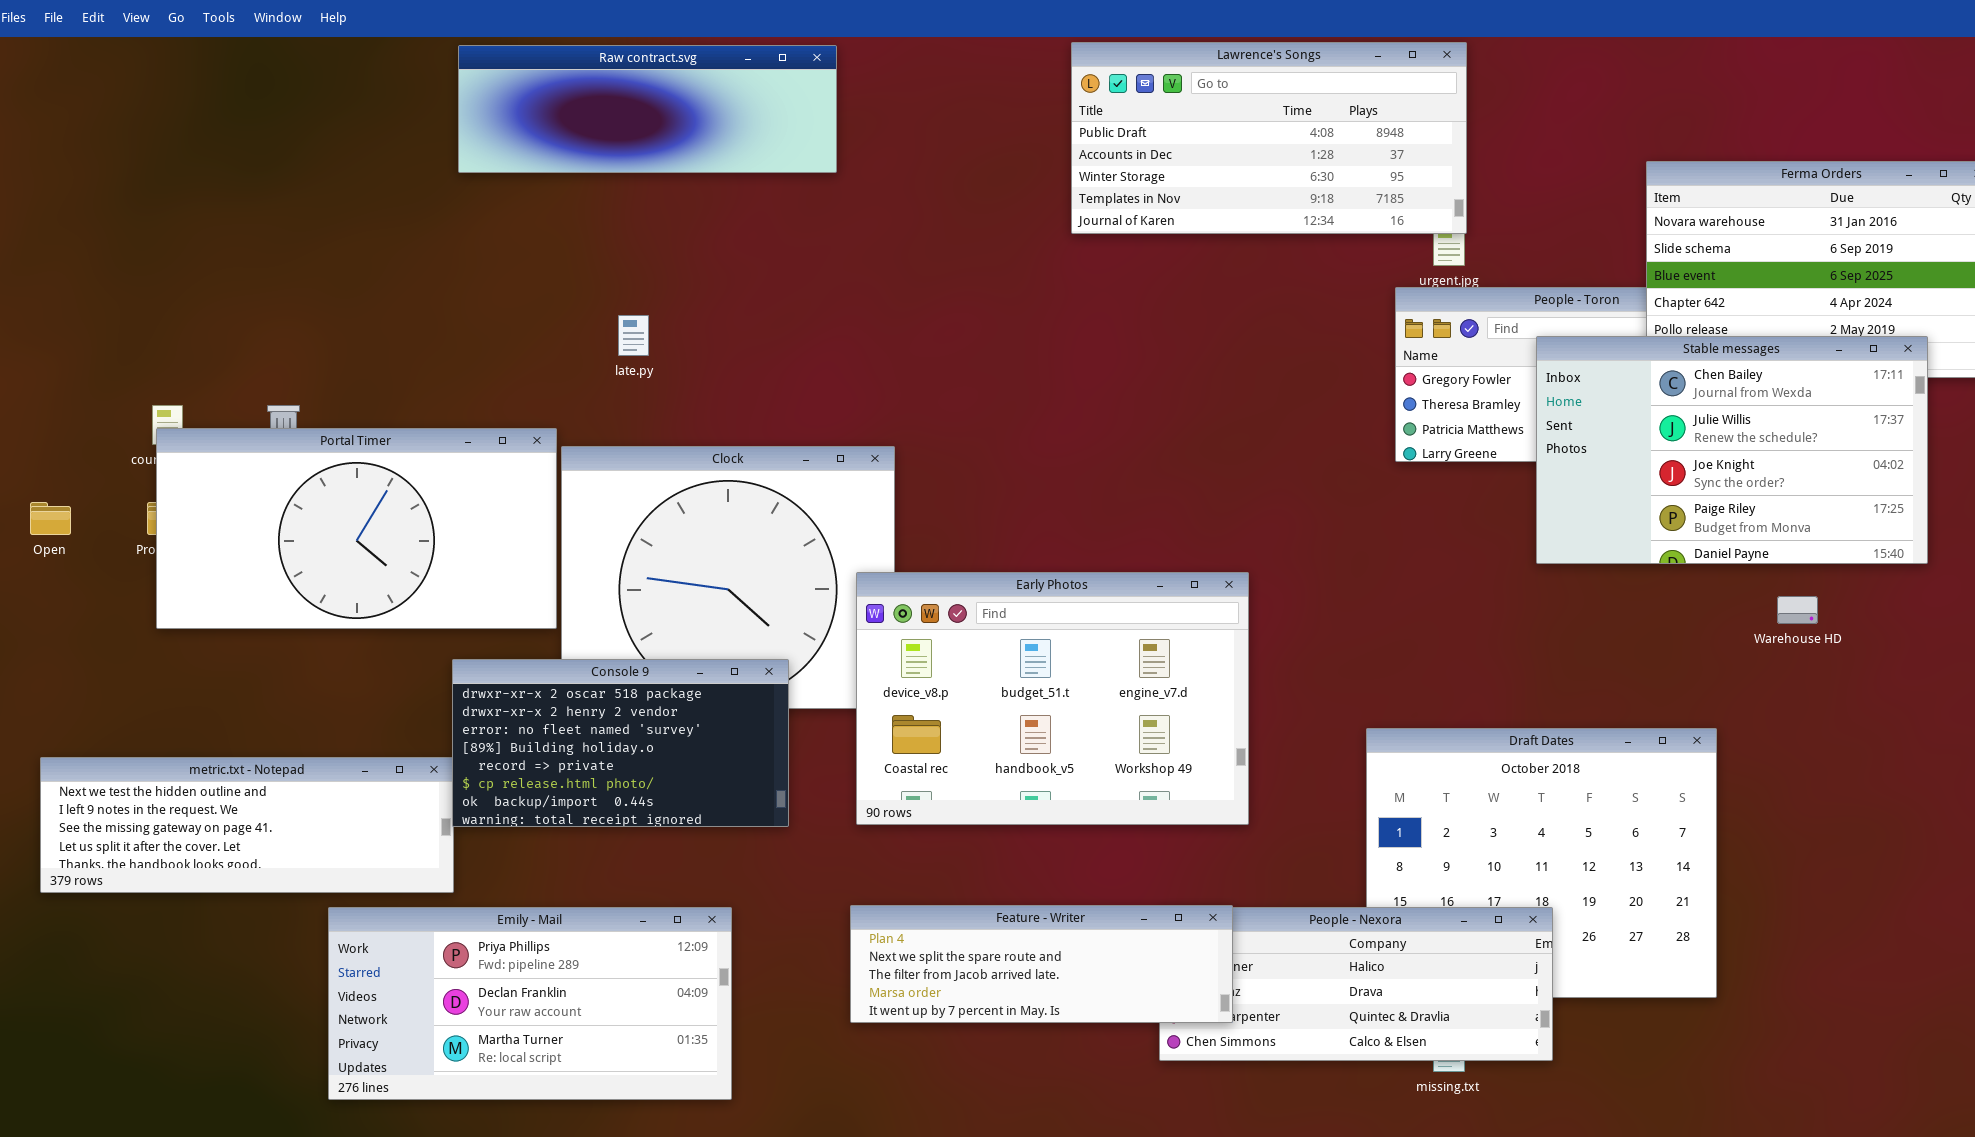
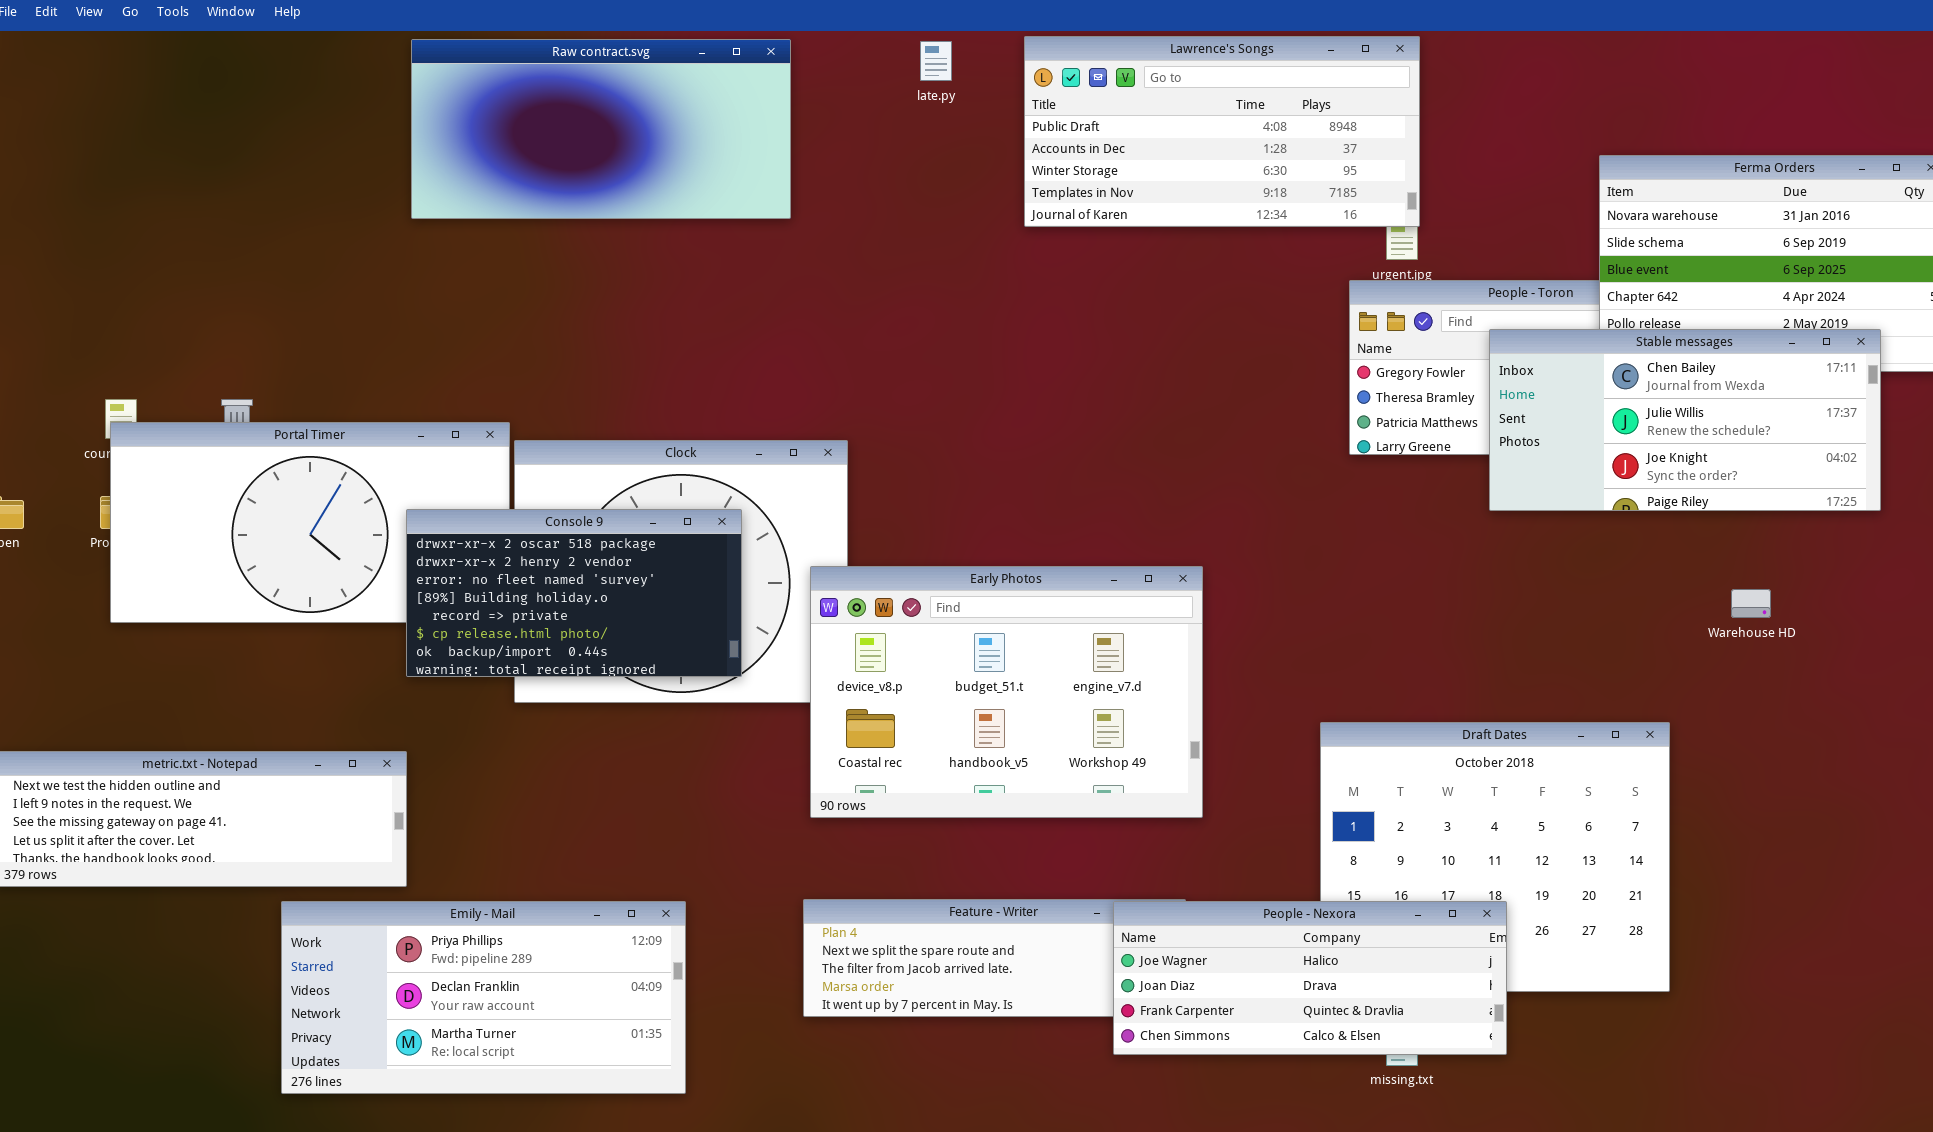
Raw contract.svg: [458,45,837,173] -> [411,39,791,219], resized
late.py: [618,315,649,356] -> [920,41,952,81], moved
Stable messages: [1536,336,1928,564] -> [1489,329,1881,511], resized
Console 9: [452,659,789,827] -> [406,509,742,677], moved
People - Nexora: [1159,907,1553,1061] -> [1113,901,1507,1055], raised

